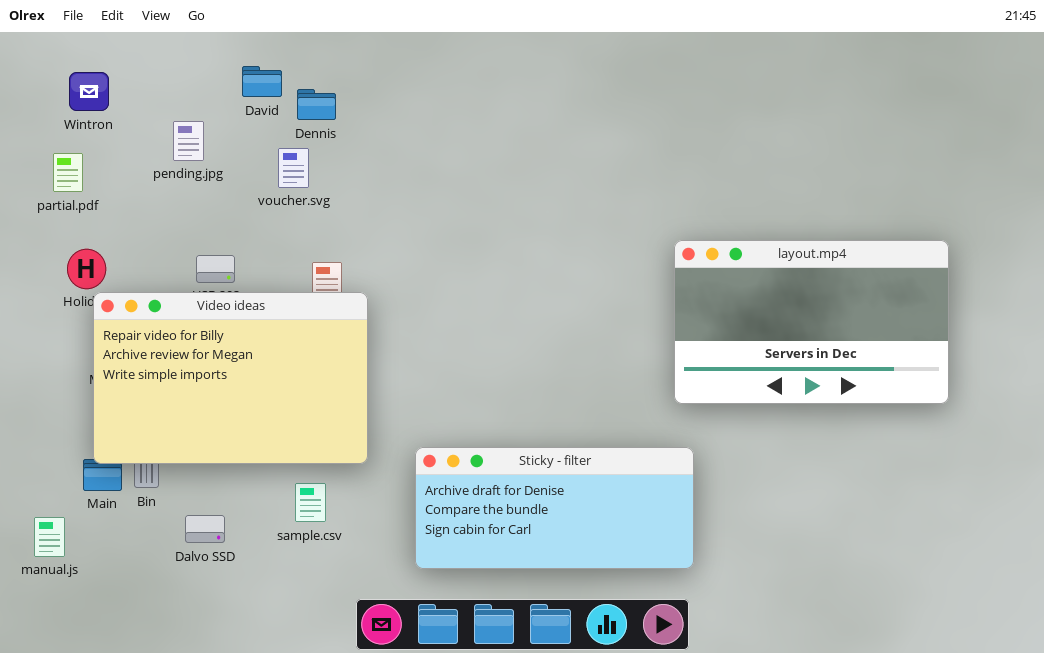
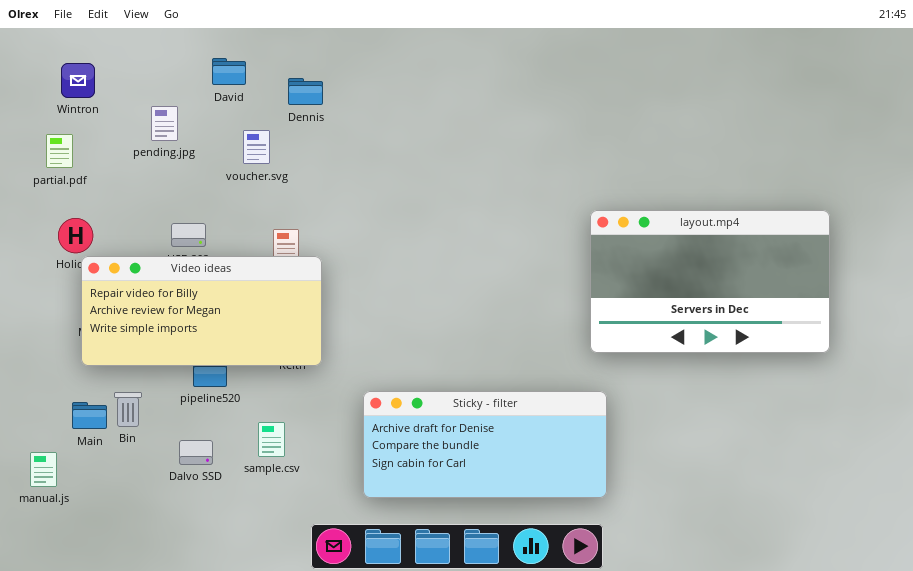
Dennis: [297,89,336,120] -> [288,78,323,105], moved
Video ideas: [93,292,368,464] -> [81,256,322,366], resized
Dalvo SSD: [185,515,225,543] -> [179,440,213,465], moved

